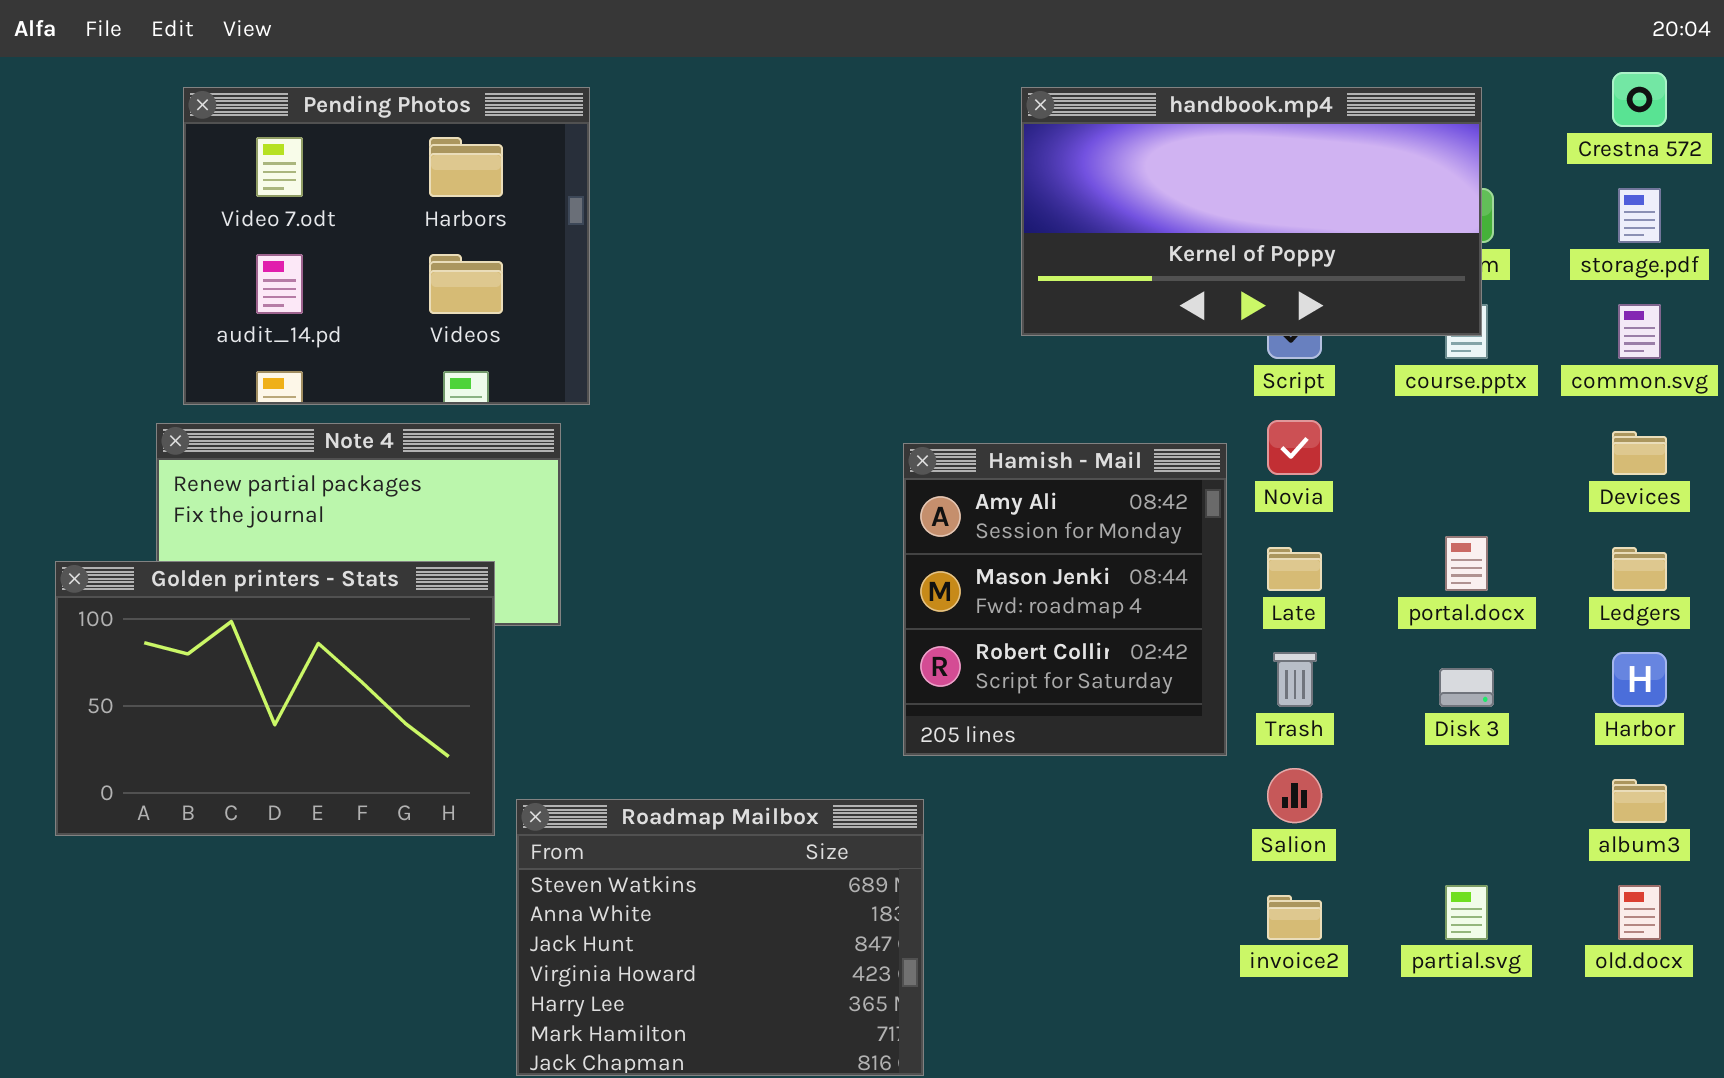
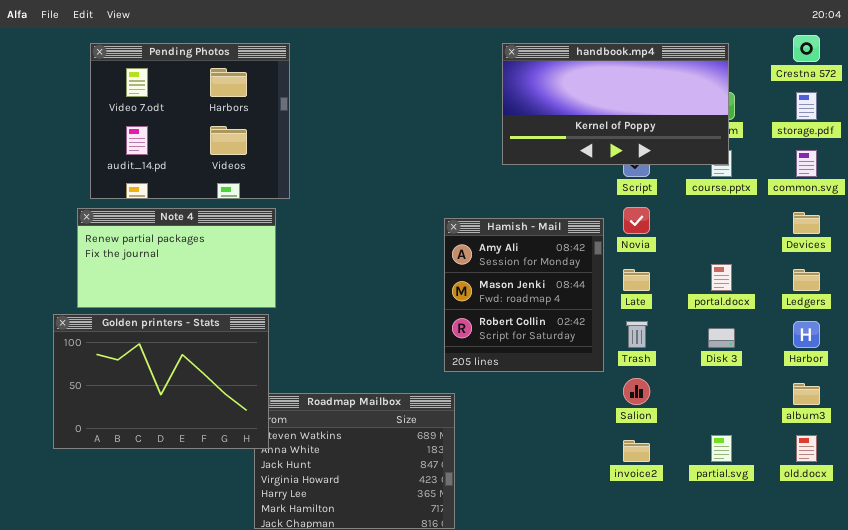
Golden printers - Stats: [55,561,495,836] -> [53,314,269,449], moved

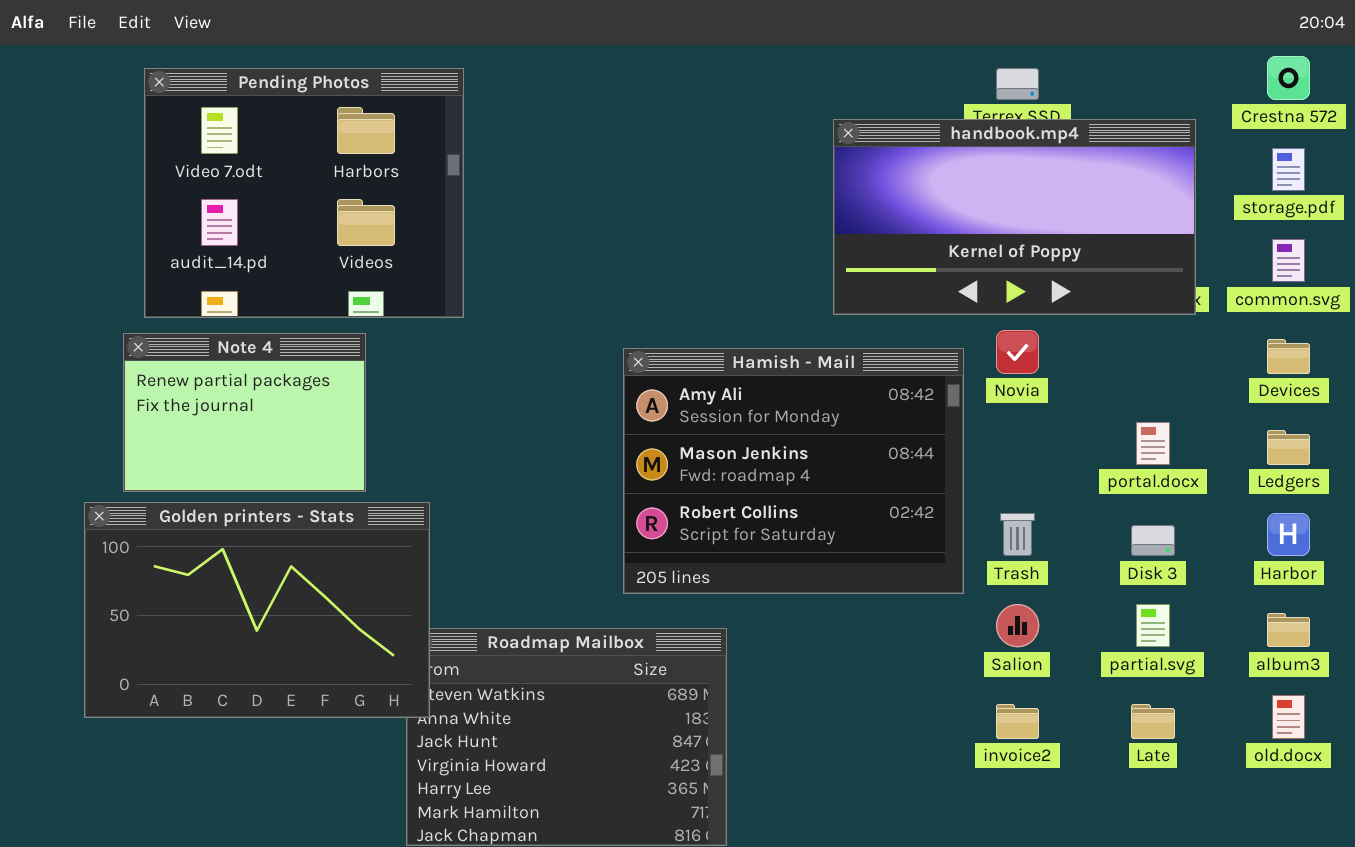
handbook.mp4: [502,43,729,165] -> [833,119,1196,315], moved
Note 4: [77,208,276,308] -> [123,333,366,492], resized
Hamish - Mail: [444,218,604,372] -> [623,348,964,594], resized
Late: [623,269,650,291] -> [1131,704,1175,739], moved
partial.svg: [711,435,732,462] -> [1136,604,1170,647], moved

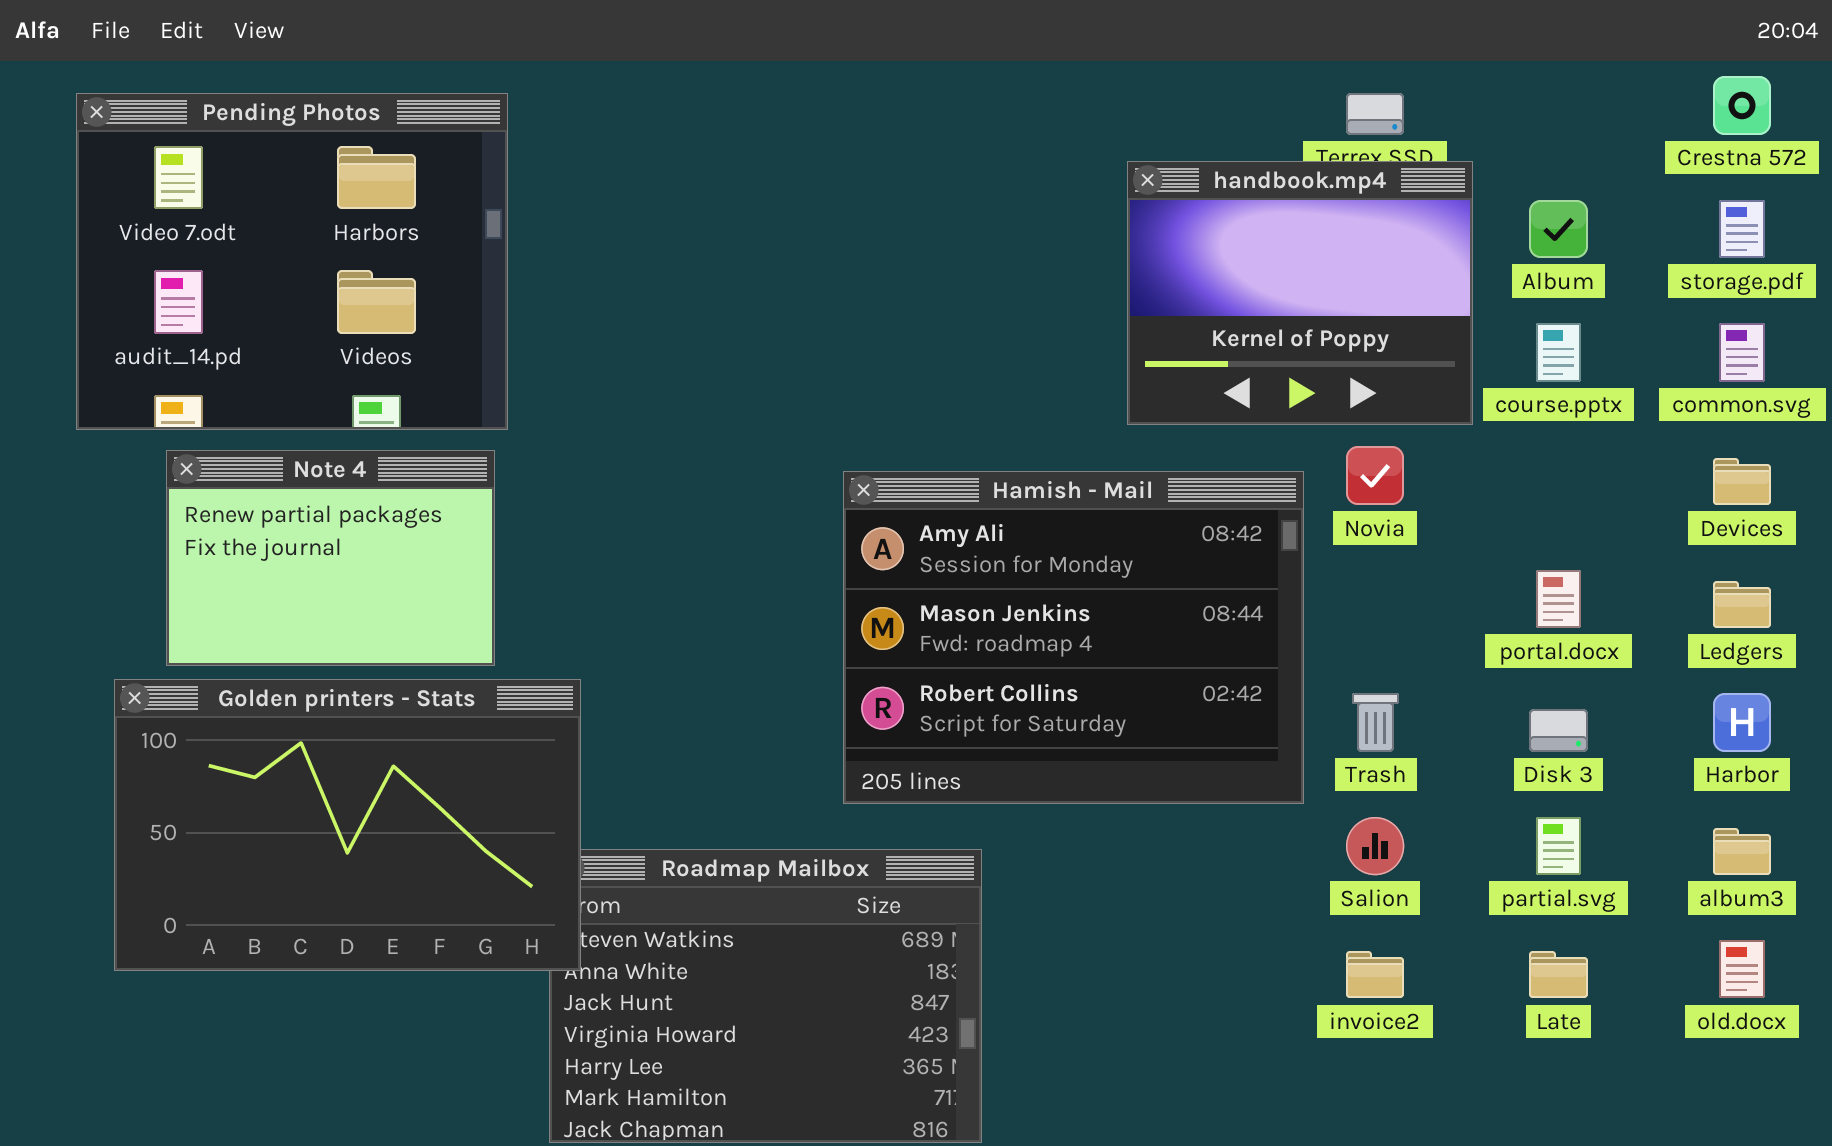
Pending Photos: [144,68,464,318] -> [76,93,508,430], moved
handbook.mp4: [833,119,1196,315] -> [1127,161,1473,425], resized

